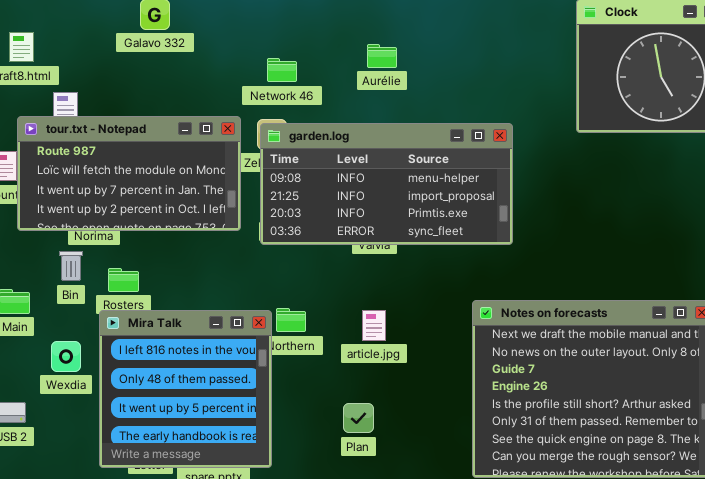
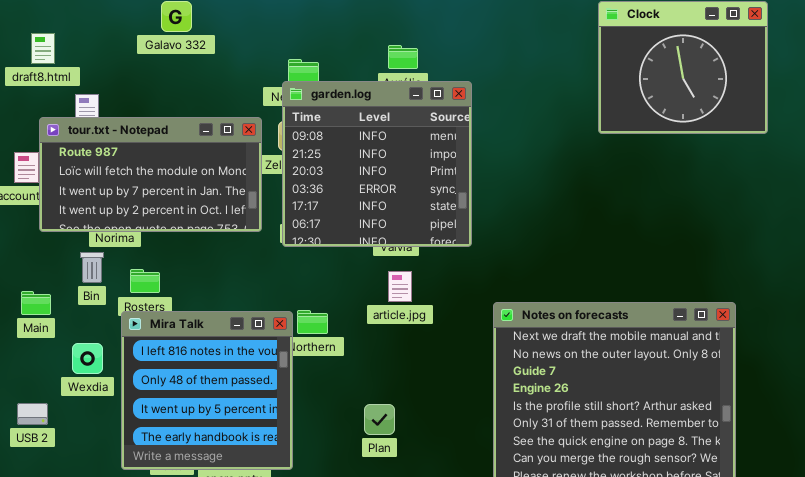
garden.log: [260,123,513,245] -> [282,81,472,247], resized
article.jpg: [362,310,386,341] -> [388,271,412,302], moved

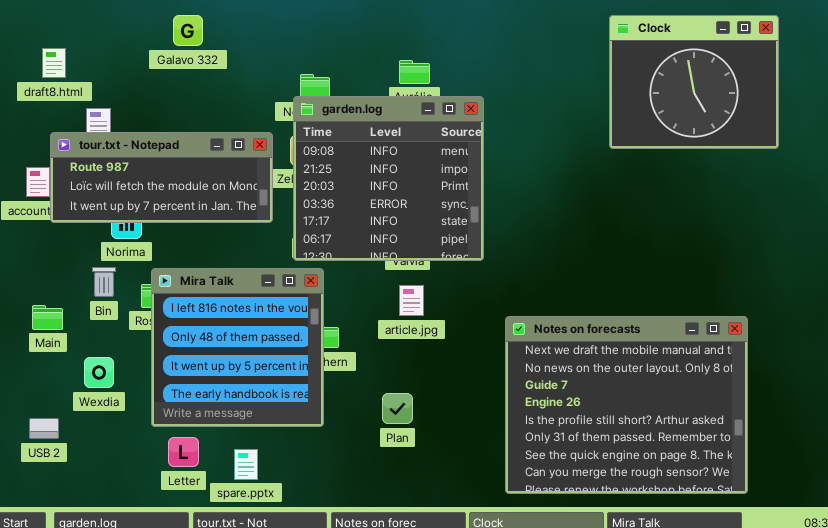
tour.txt - Notepad: [39,117,262,232] -> [50,132,273,223], resized
Mira Talk: [121,311,293,470] -> [151,268,324,427], moved
Plan: [364,404,395,435] -> [382,393,413,424], moved

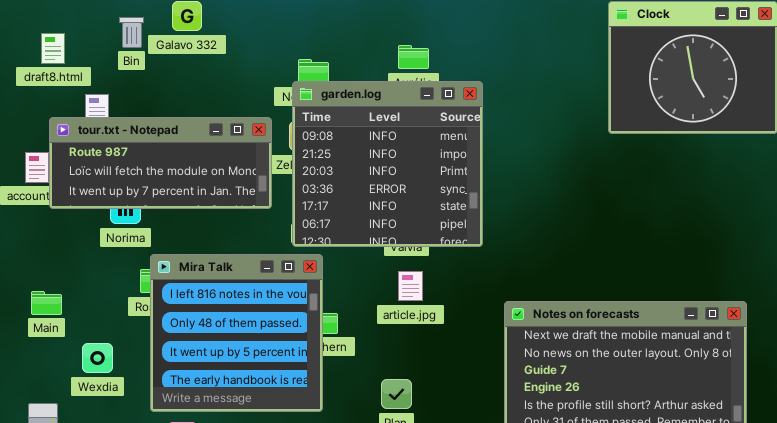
Bin: [92,267,116,297] -> [119,17,144,48], moved

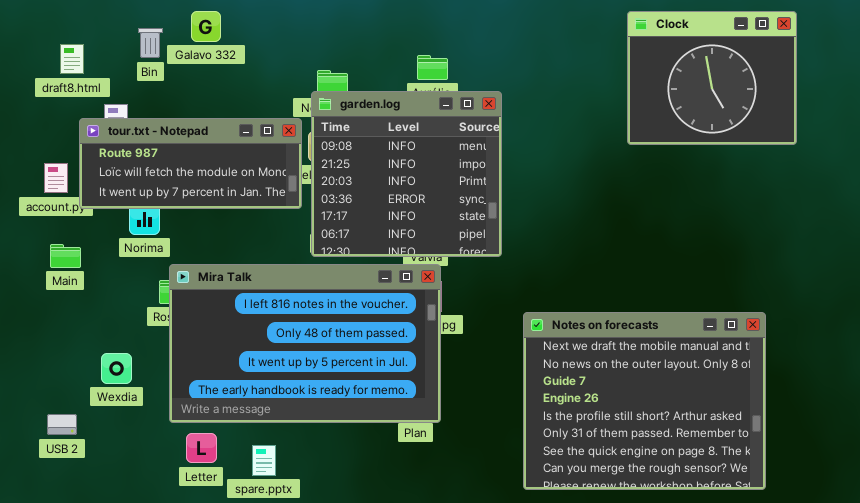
tour.txt - Notepad: [49,117,272,209] -> [79,118,302,209], moved
Mira Talk: [150,254,323,412] -> [169,264,441,423], resized
Main: [31,291,62,315] -> [50,244,81,268], moved

